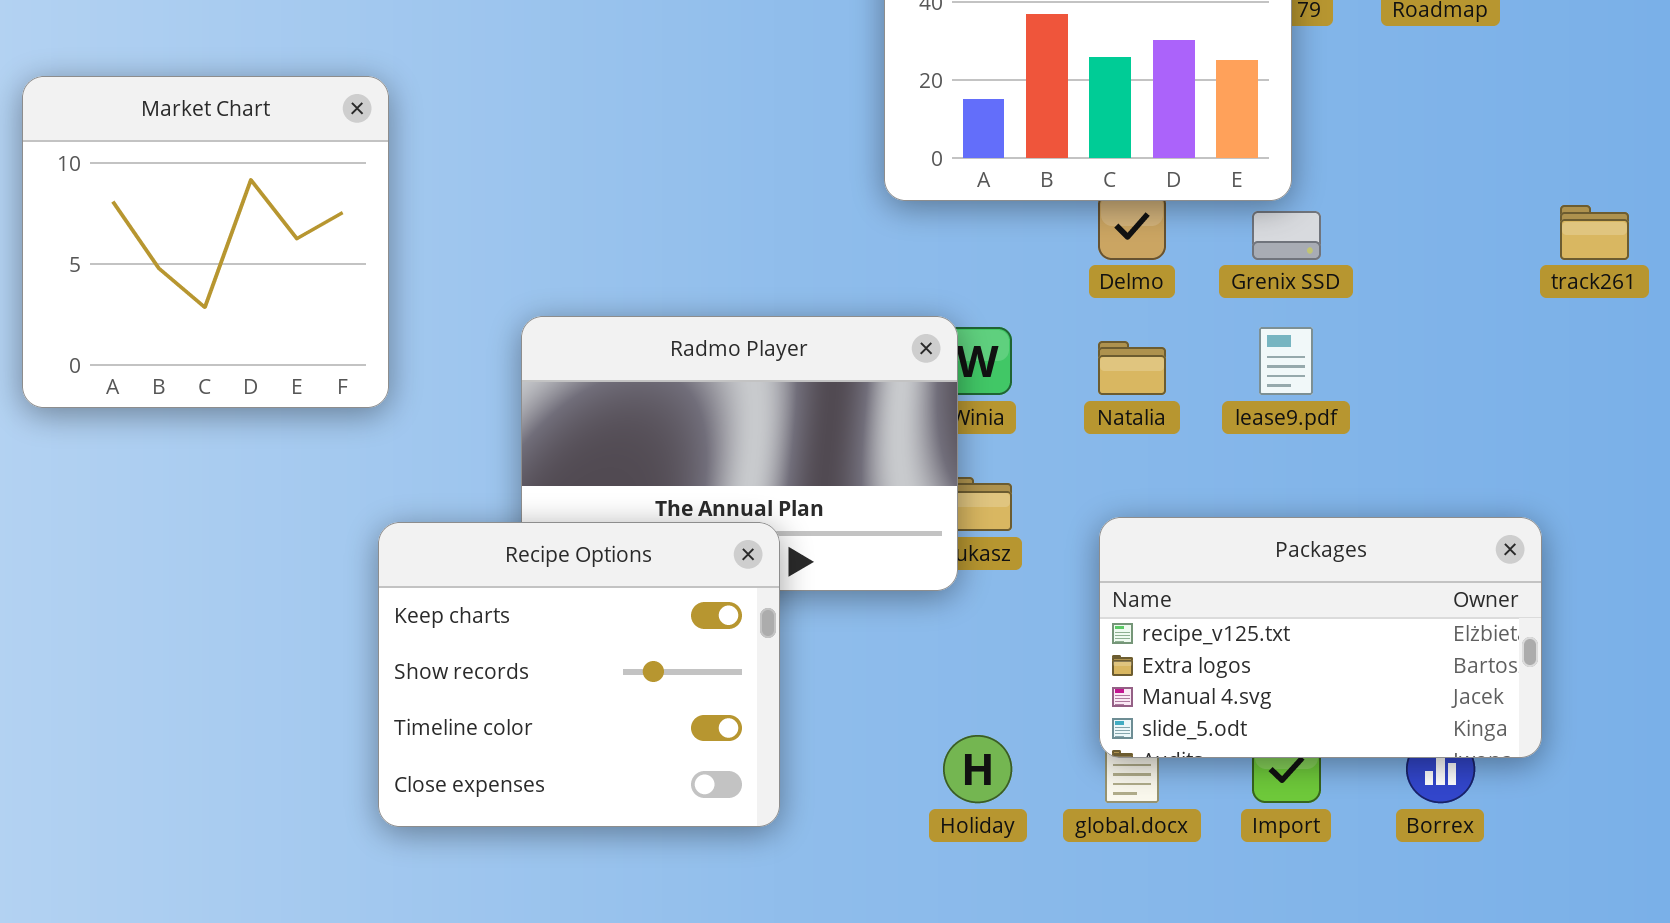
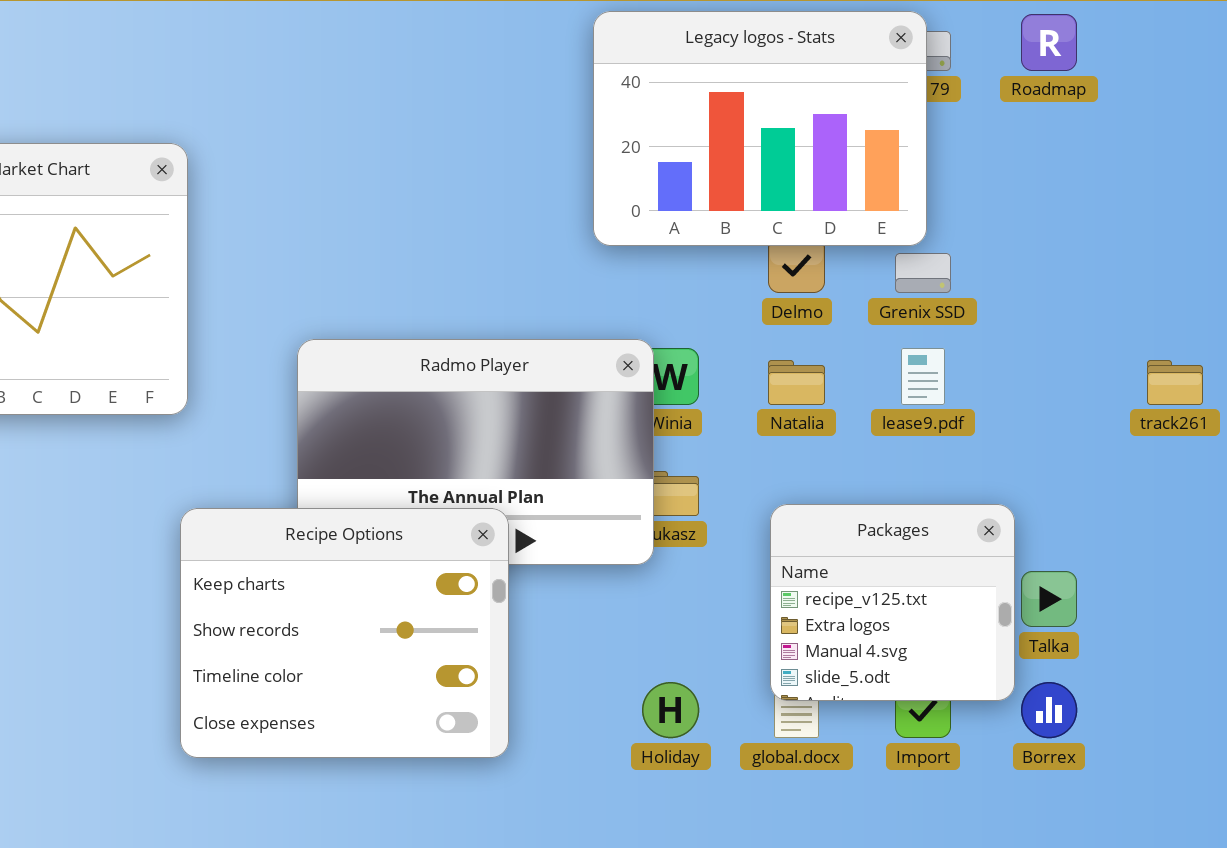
track261: [1560,205,1629,260] -> [1147,360,1203,405], moved
Packages: [1099,517,1542,758] -> [770,504,1015,701], resized

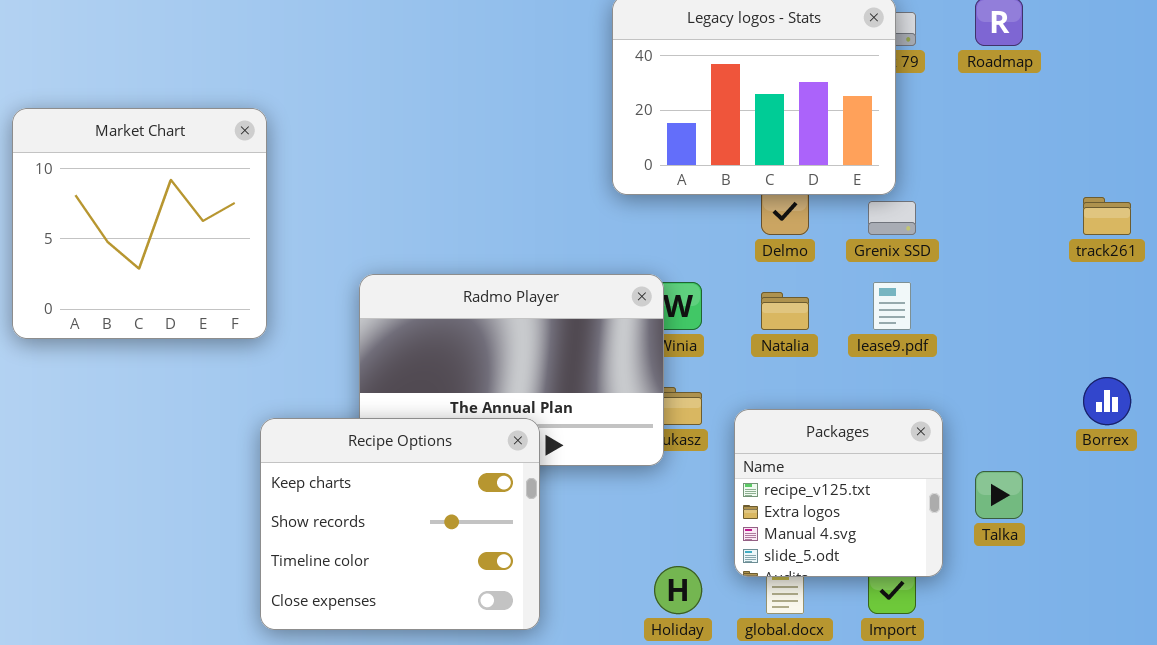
track261: [1147,360,1203,405] -> [1083,197,1131,235], moved
Packages: [770,504,1015,701] -> [734,409,943,577], moved
Borrex: [1021,682,1077,738] -> [1083,377,1131,425], moved

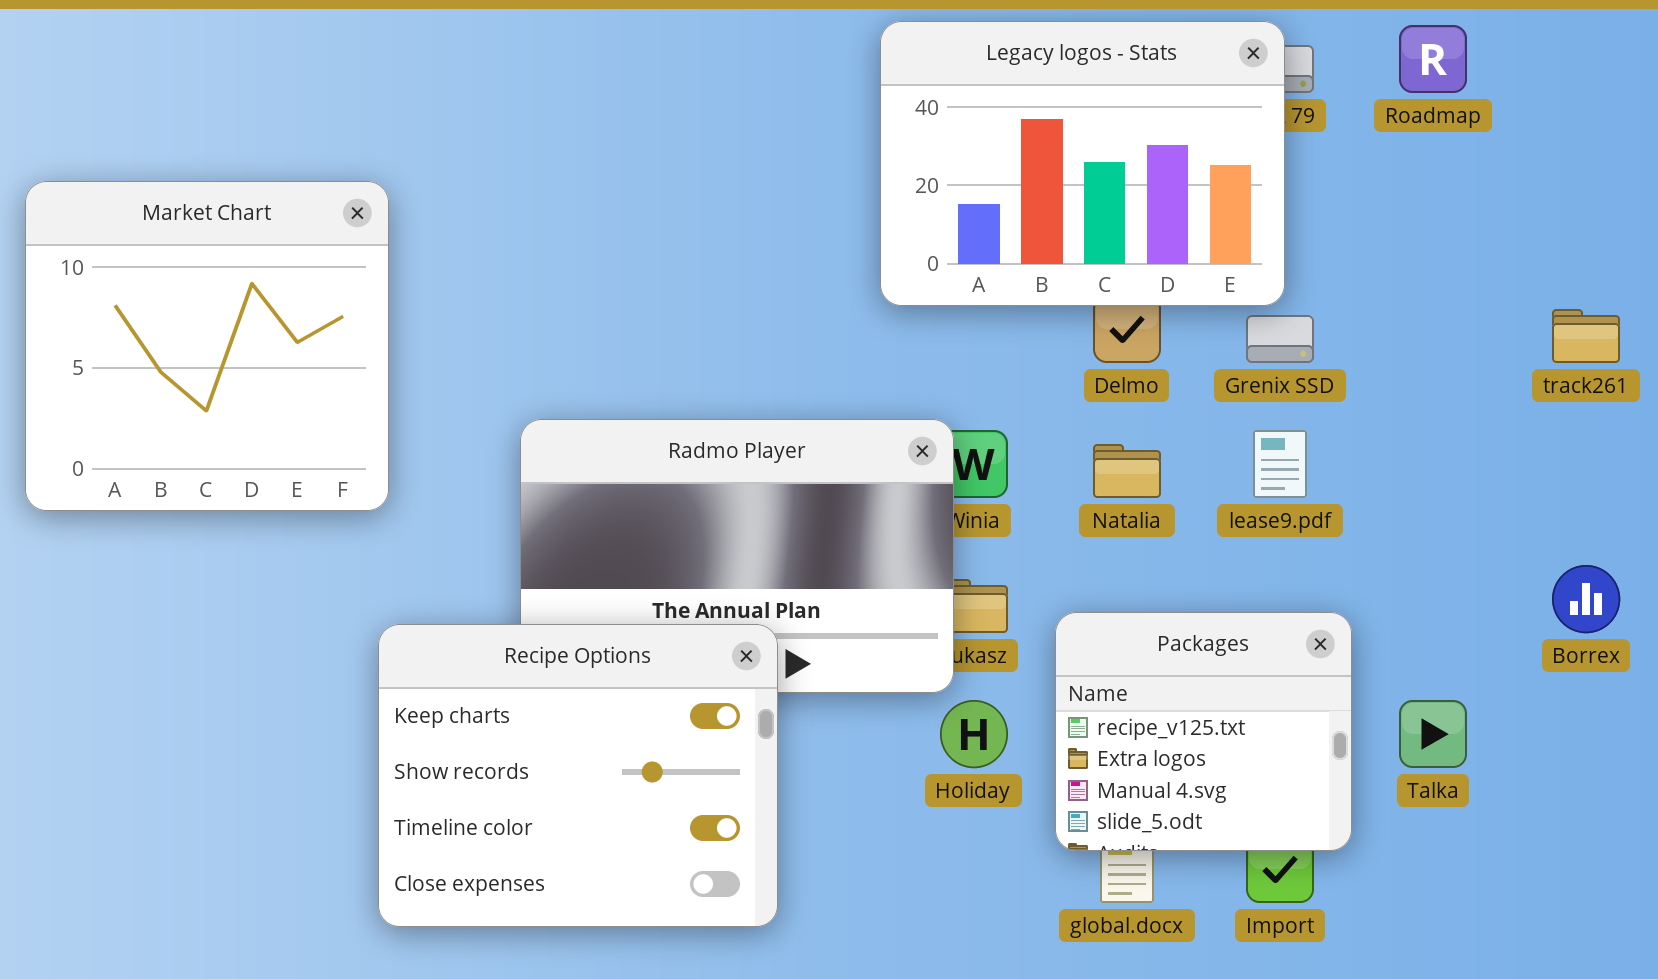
Holiday: [654,566,702,614] -> [940,700,1008,768], moved

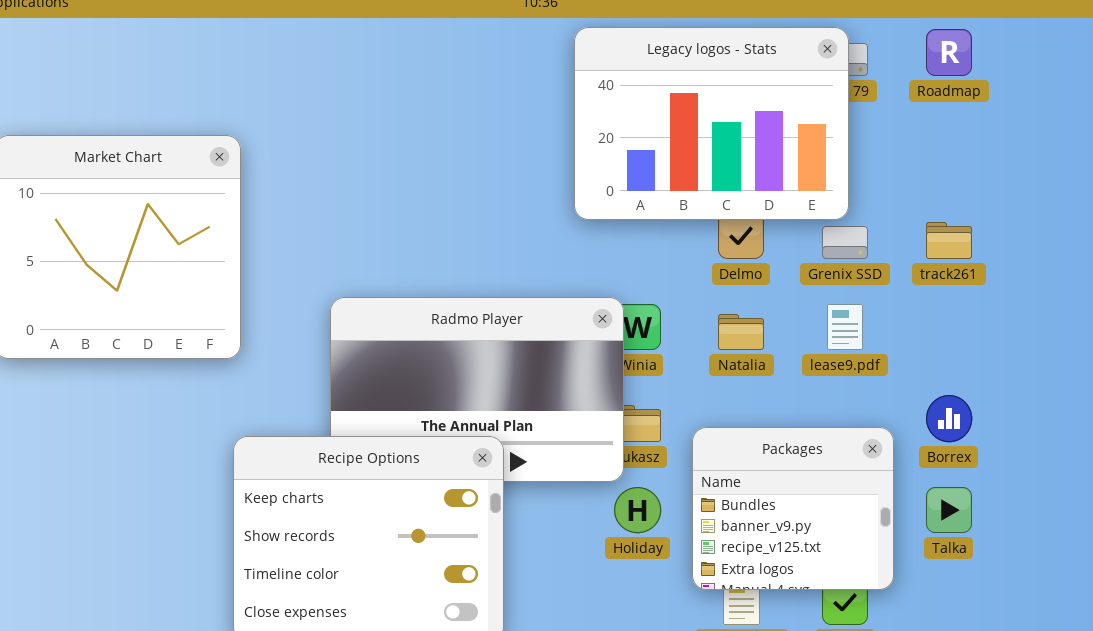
track261: [1552,309,1620,363] -> [926,222,972,259], moved
Borrex: [1552,565,1620,633] -> [926,395,972,442], moved
Packages: [1055,612,1352,851] -> [692,427,894,590], scrolled up 2 rows

